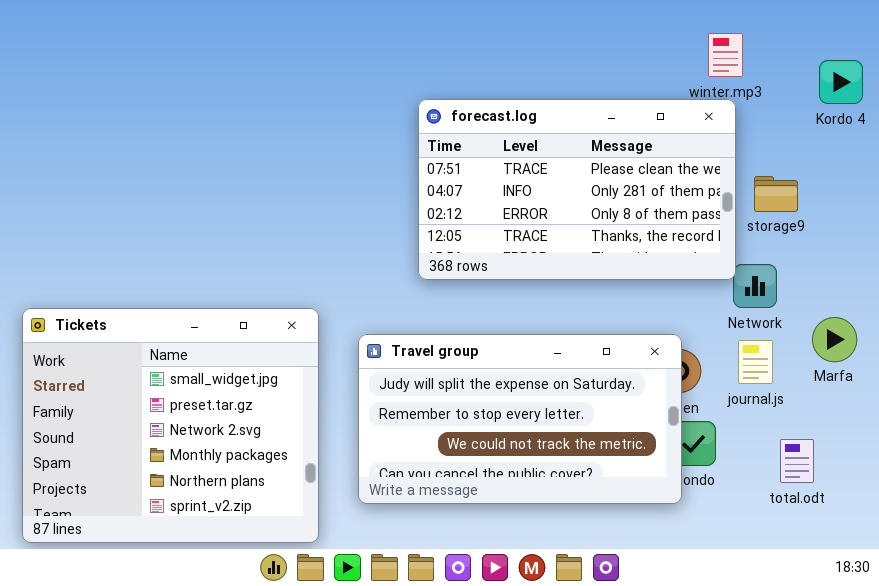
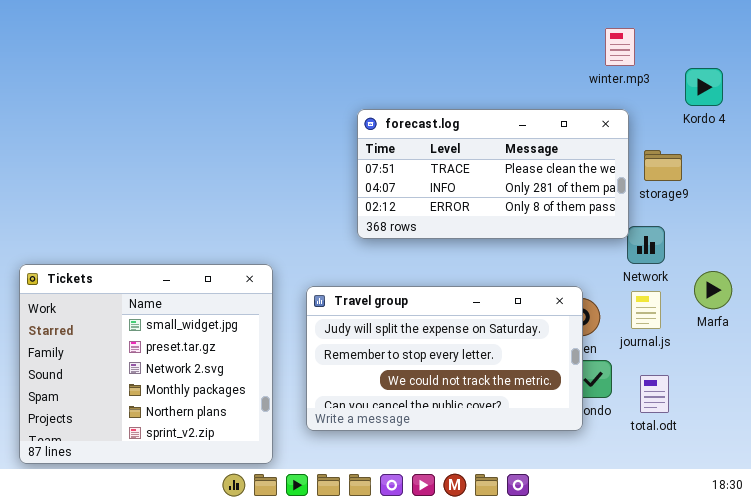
Kordo 4: [819,60,863,104] -> [685,68,723,106], moved
forecast.log: [418,99,736,280] -> [357,109,629,239], resized
total.odt: [780,439,814,483] -> [640,375,669,413], moved

